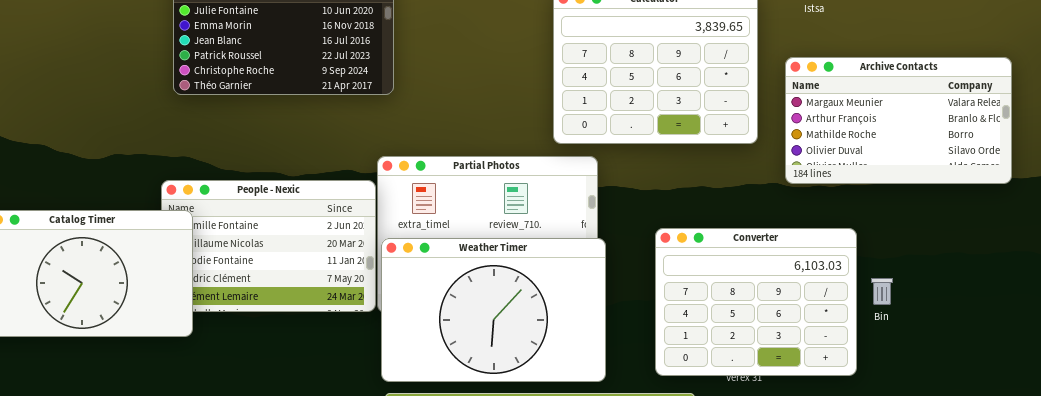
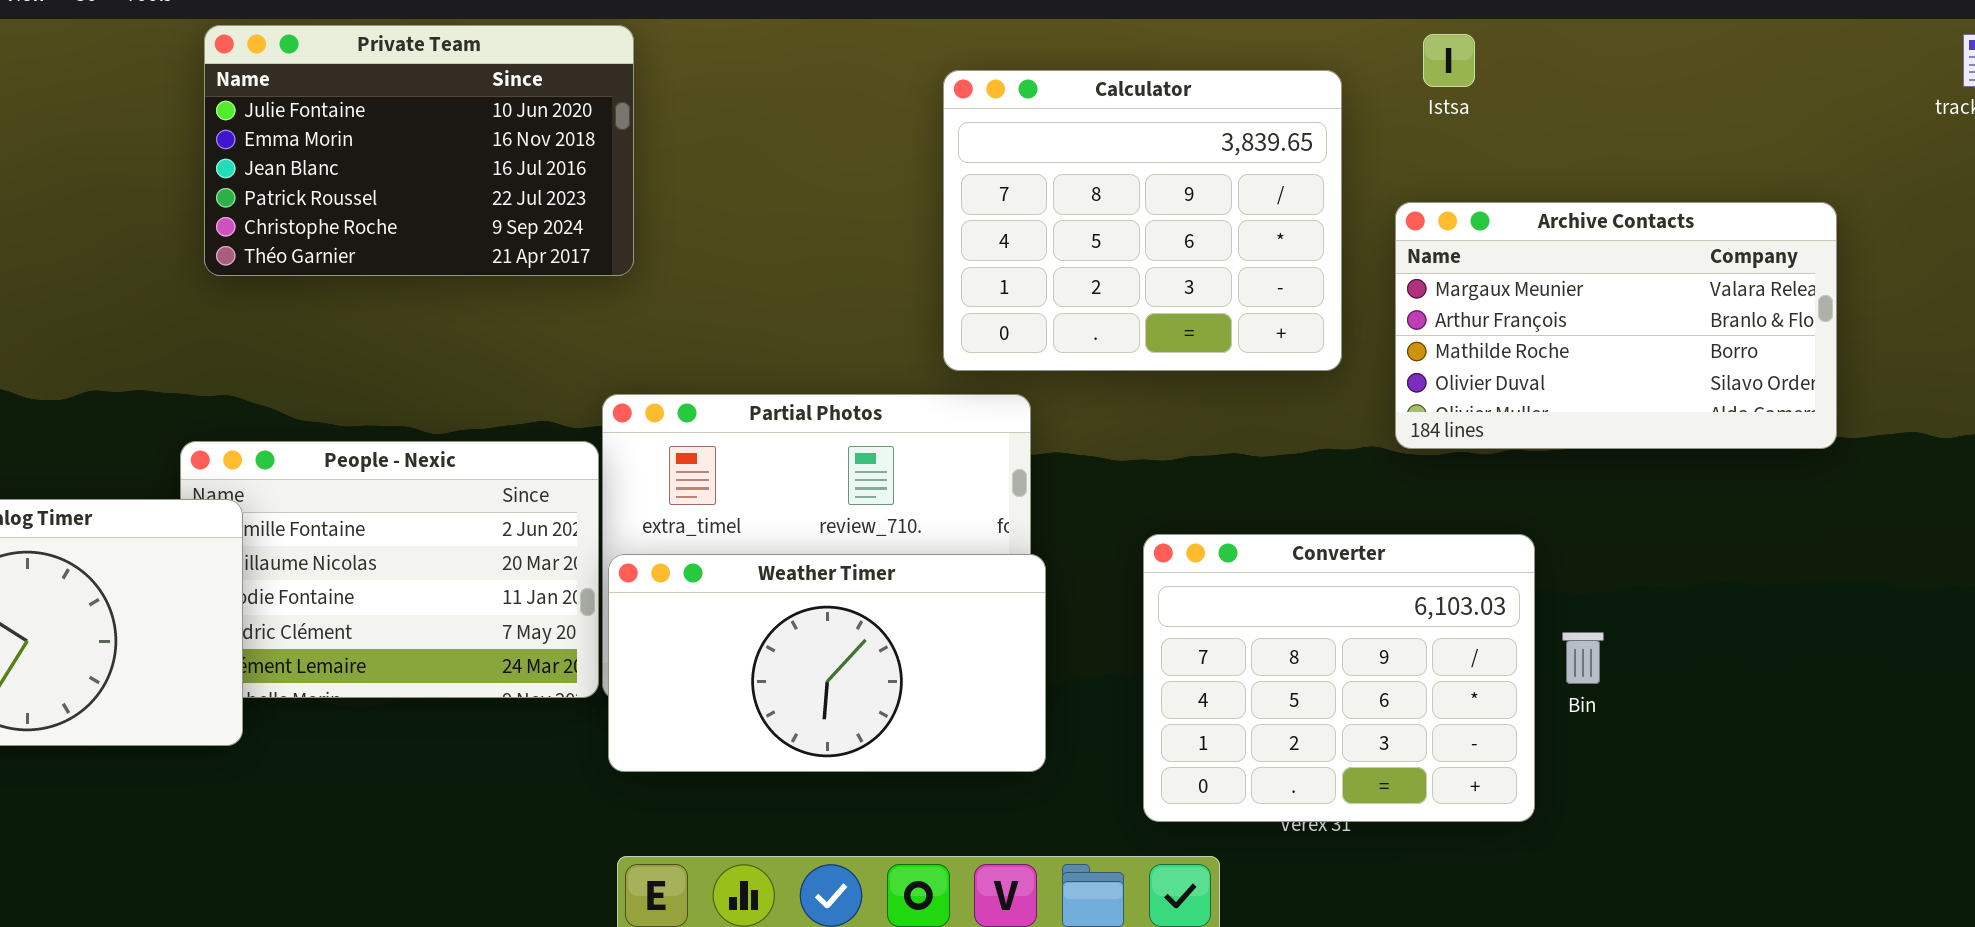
Weather Timer: [381,238,606,382] -> [608,554,1046,772], resized

